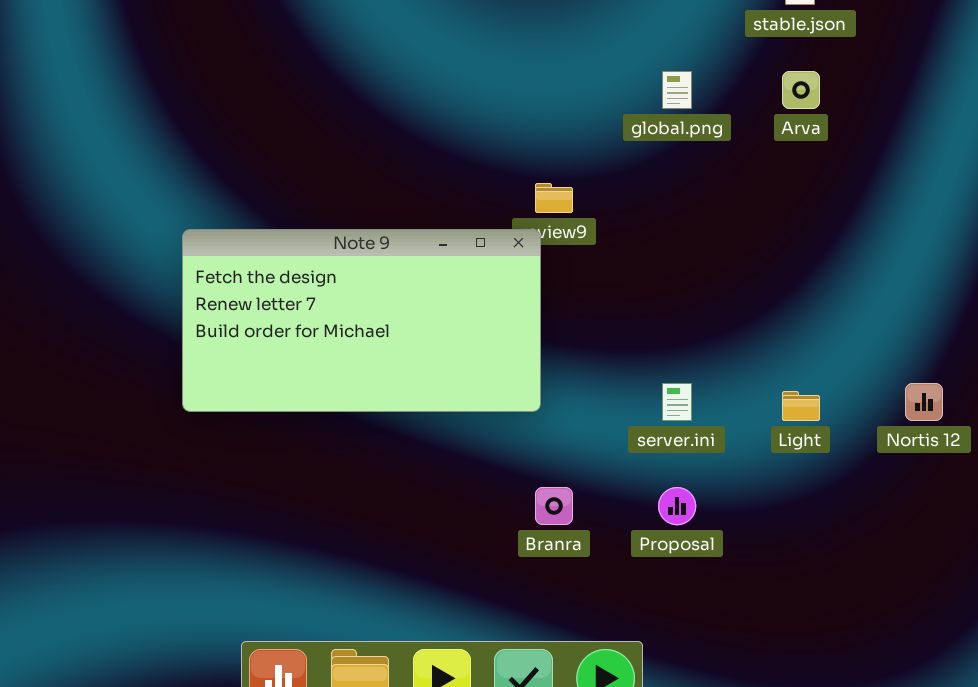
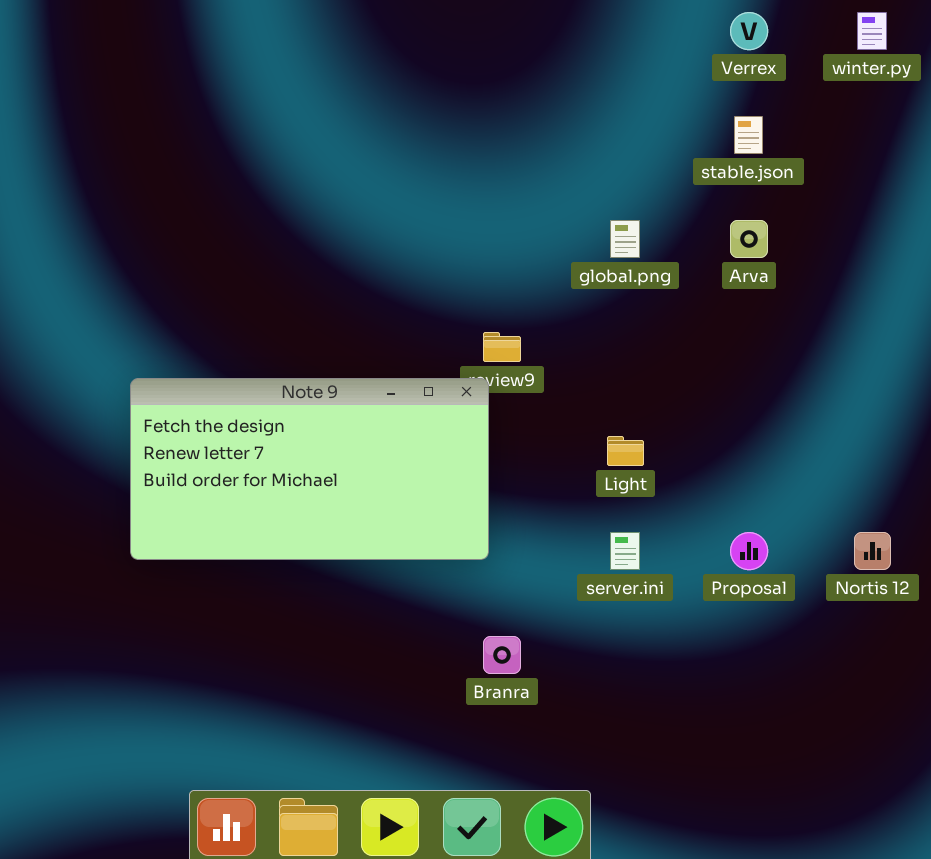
Light: [782,391,820,421] -> [607,436,644,466], moved
Proposal: [658,487,696,525] -> [730,532,768,570], moved

